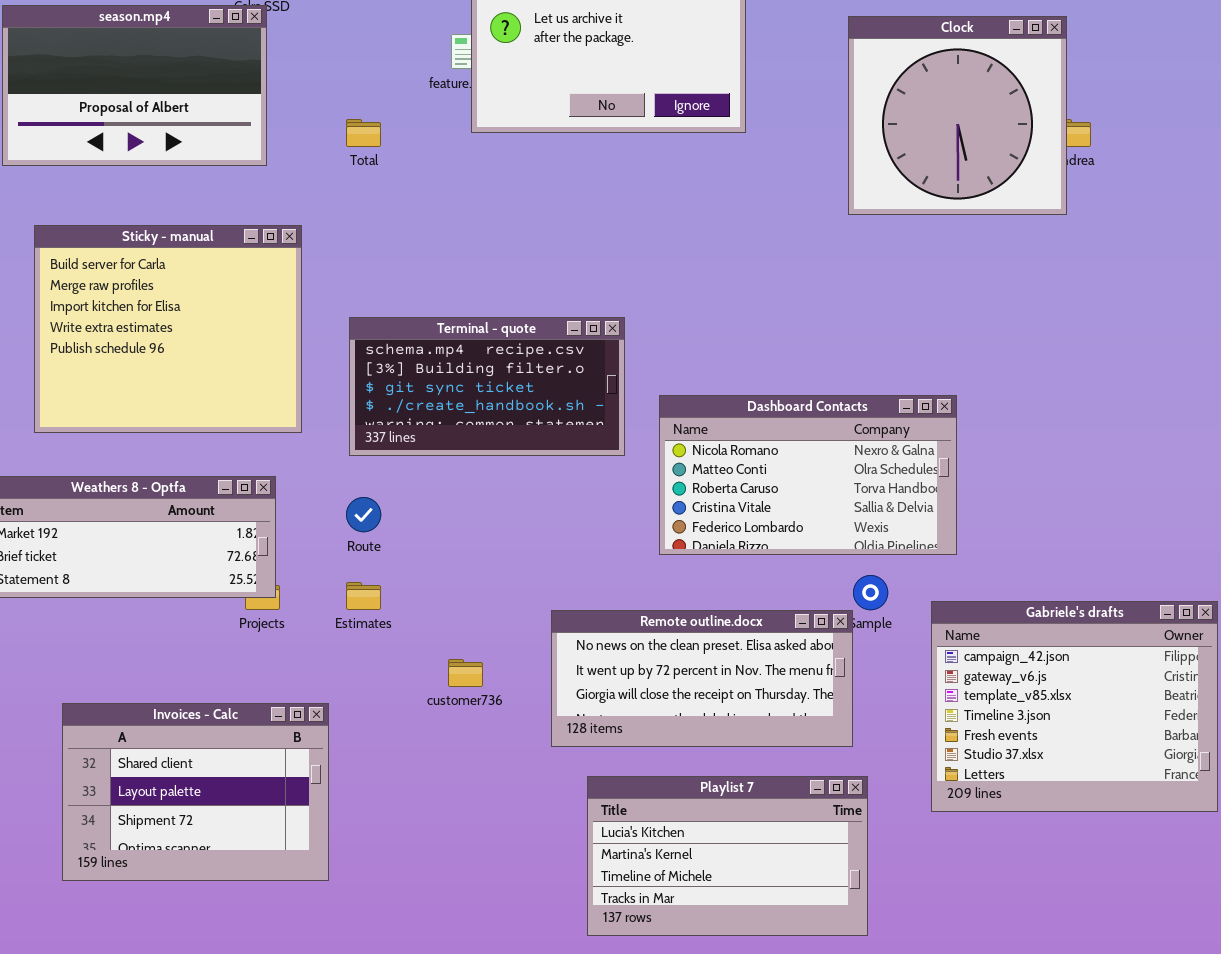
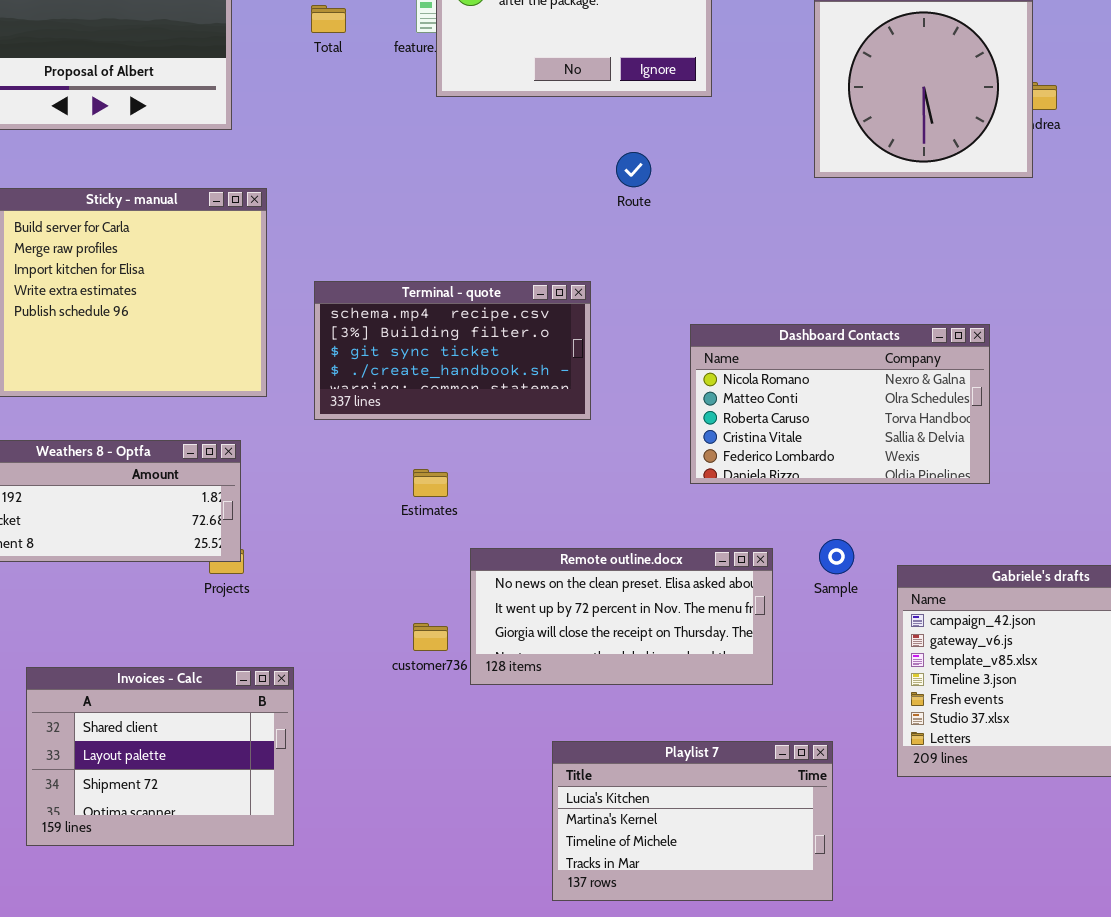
Total: [346,119,381,147] -> [311,5,346,33], moved
Dashboard Contacts: [659,395,957,555] -> [690,324,990,484], moved
Route: [346,497,381,532] -> [616,152,651,187], moved
Estimates: [346,582,381,610] -> [413,469,448,497], moved
Remote outline.docx: [551,610,853,747] -> [470,548,773,685], moved

